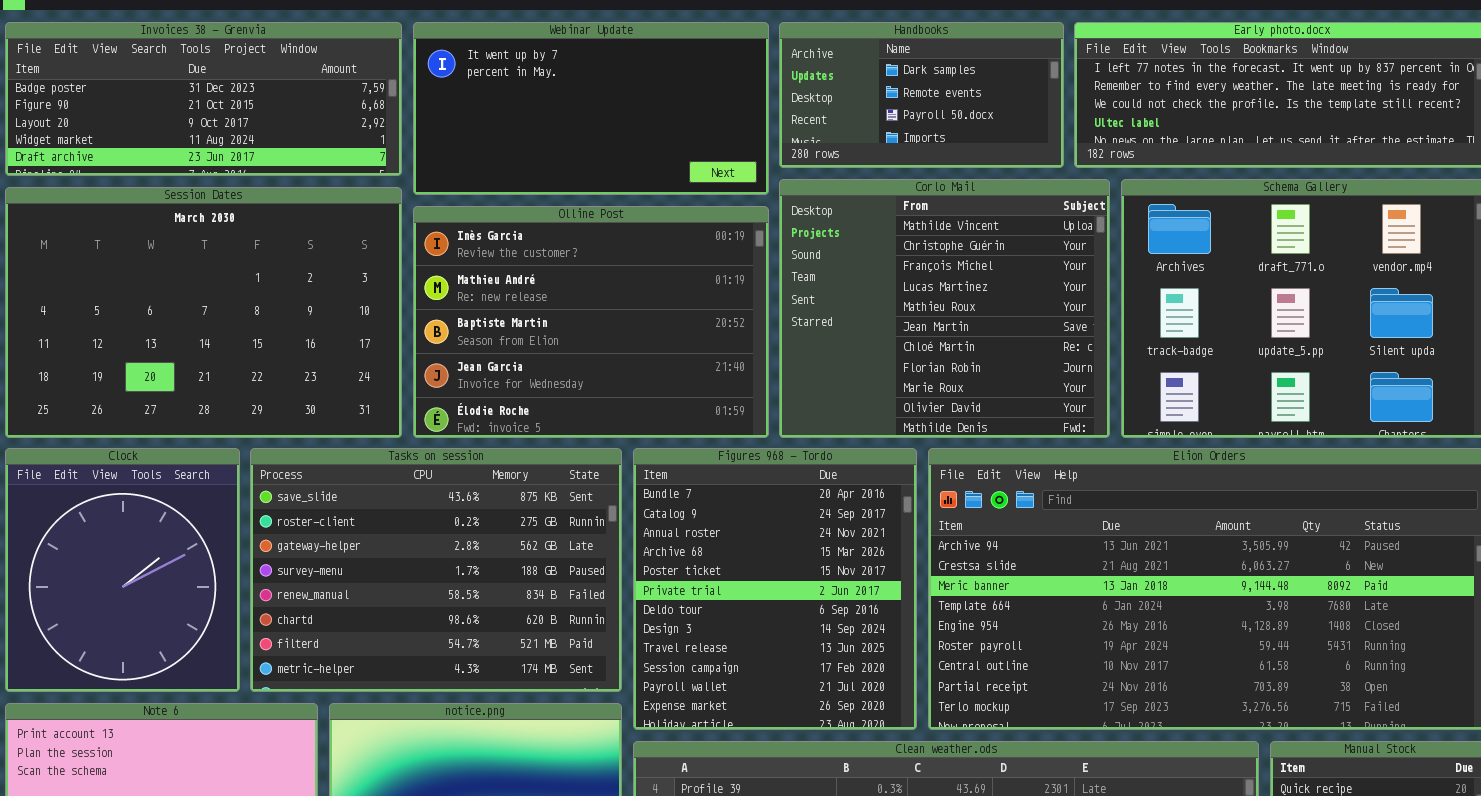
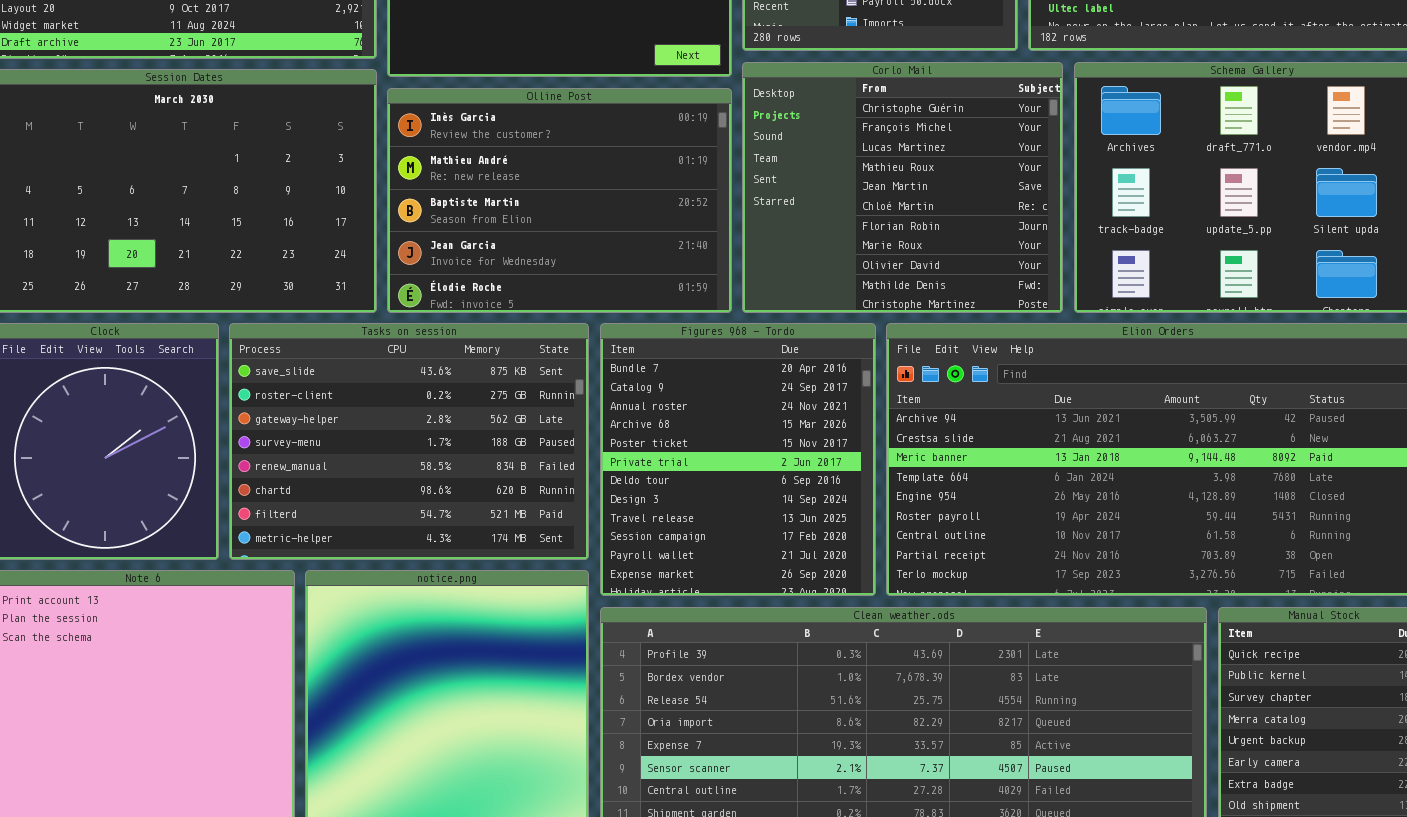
Corlo Mail: [779,179,1110,438] -> [742,62,1063,313], scrolled down 1 row

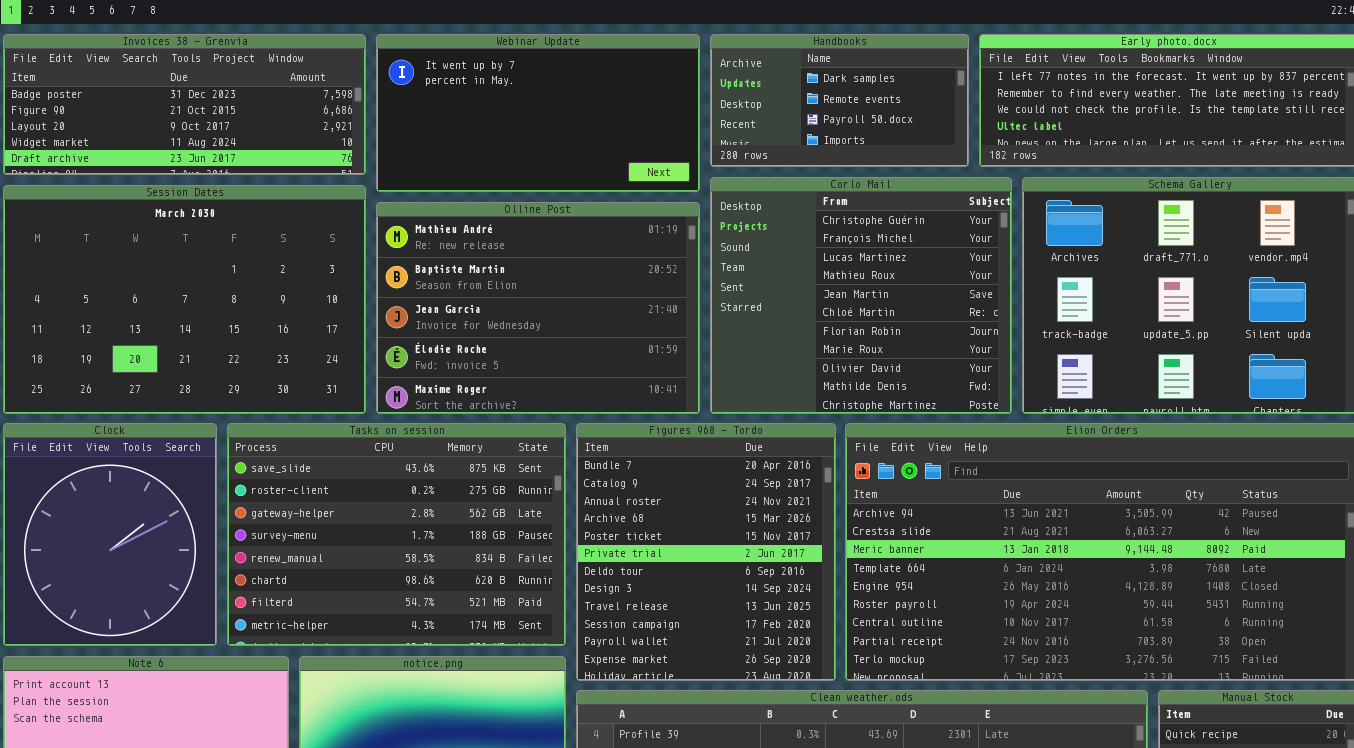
Olline Post: [387,88,732,313] -> [376,202,700,414], scrolled down 1 row

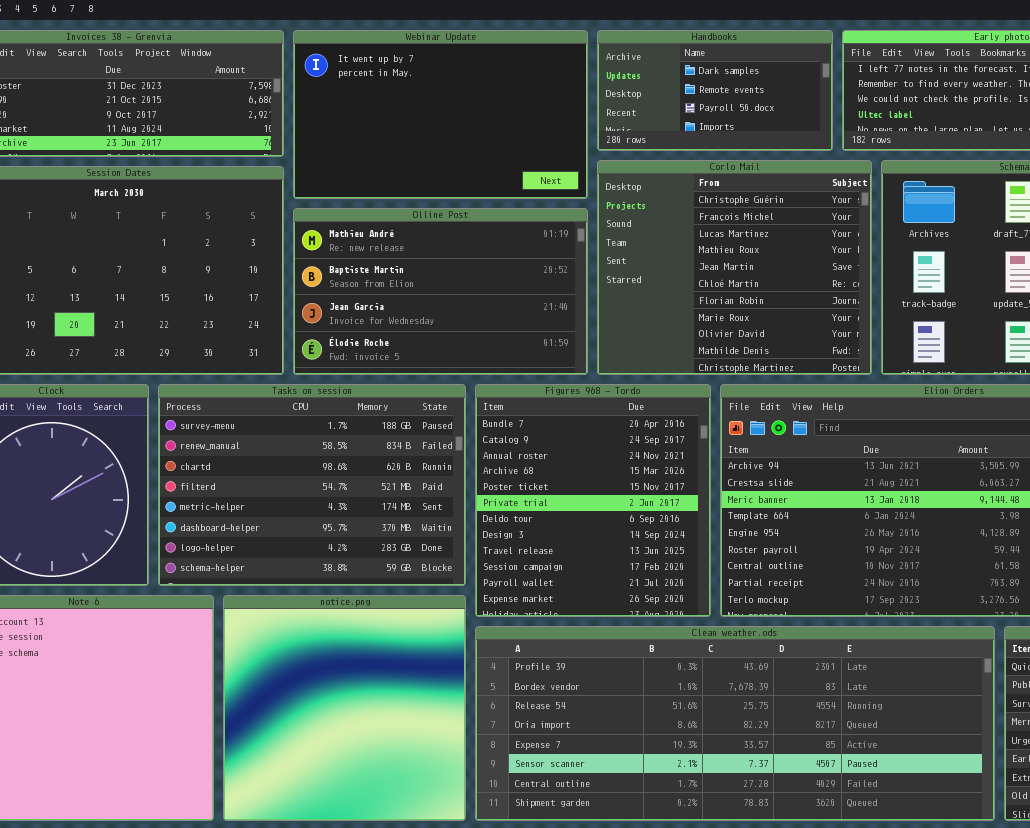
Webinar Update: [376,34,700,192] -> [293,30,588,199], resized
Olline Post: [376,202,700,414] -> [293,208,588,375], resized
Tasks on session: [227,423,566,646] -> [158,384,466,586], scrolled down 3 rows

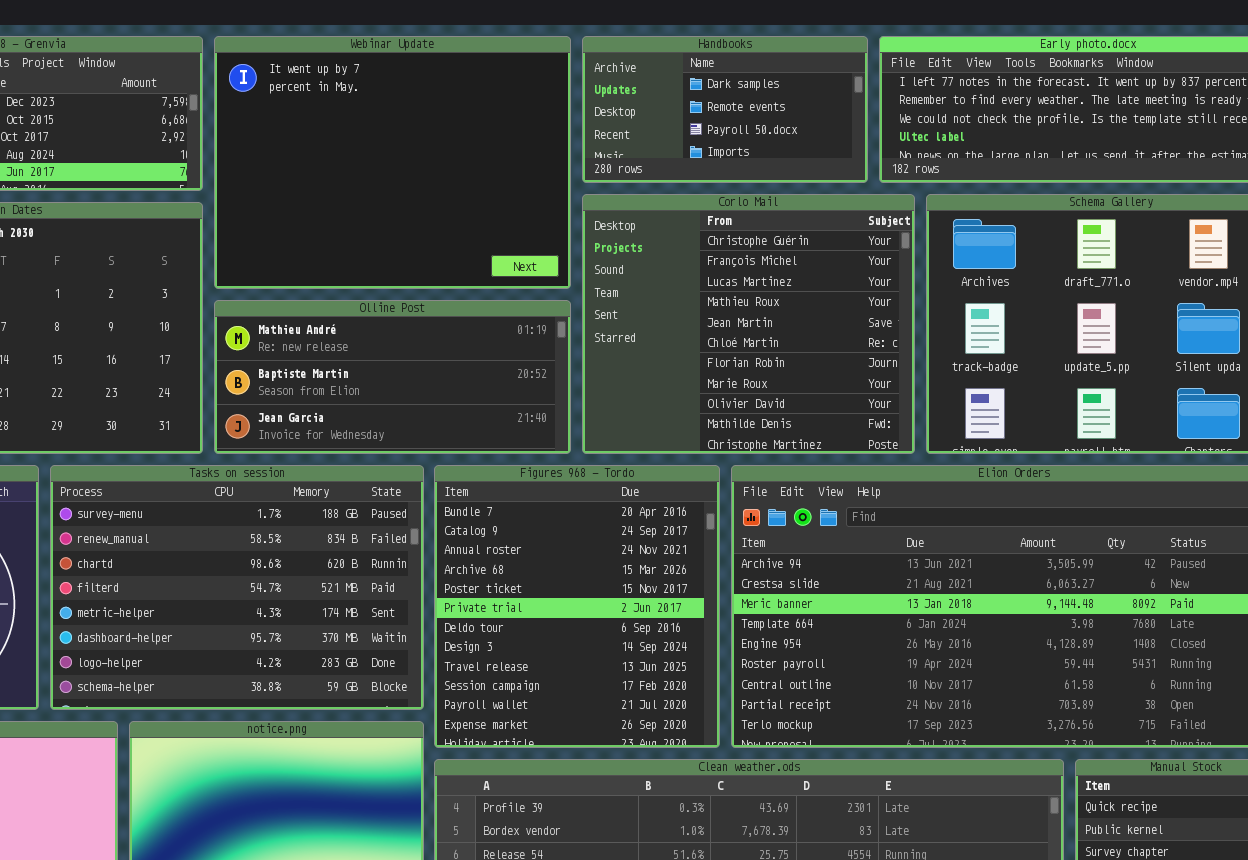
Webinar Update: [293,30,588,199] -> [214,36,571,289], resized
Olline Post: [293,208,588,375] -> [214,300,571,454], resized

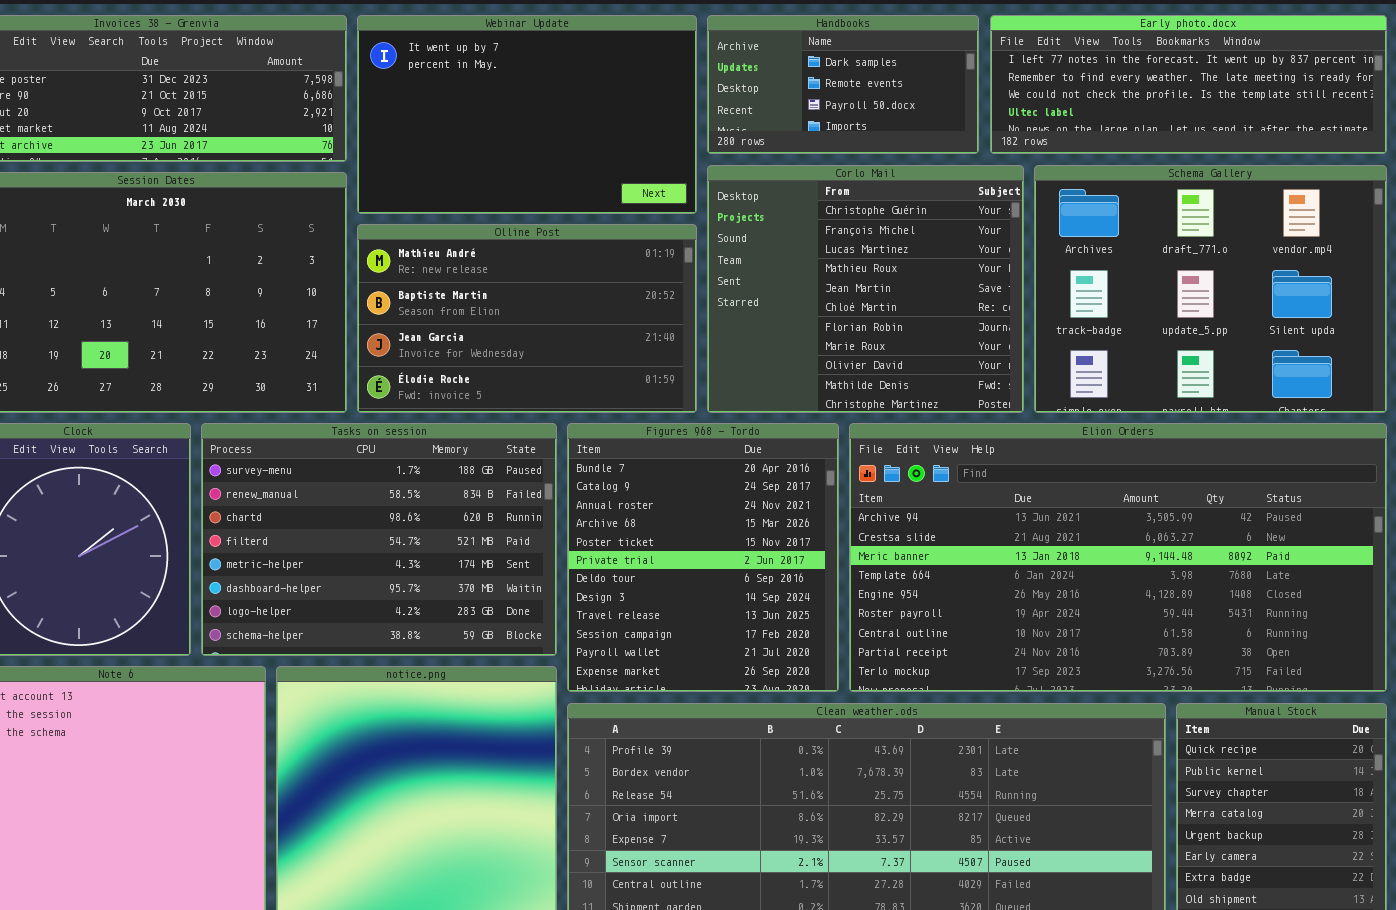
Webinar Update: [214,36,571,289] -> [357,15,697,214], resized
Olline Post: [214,300,571,454] -> [357,224,697,413], resized

